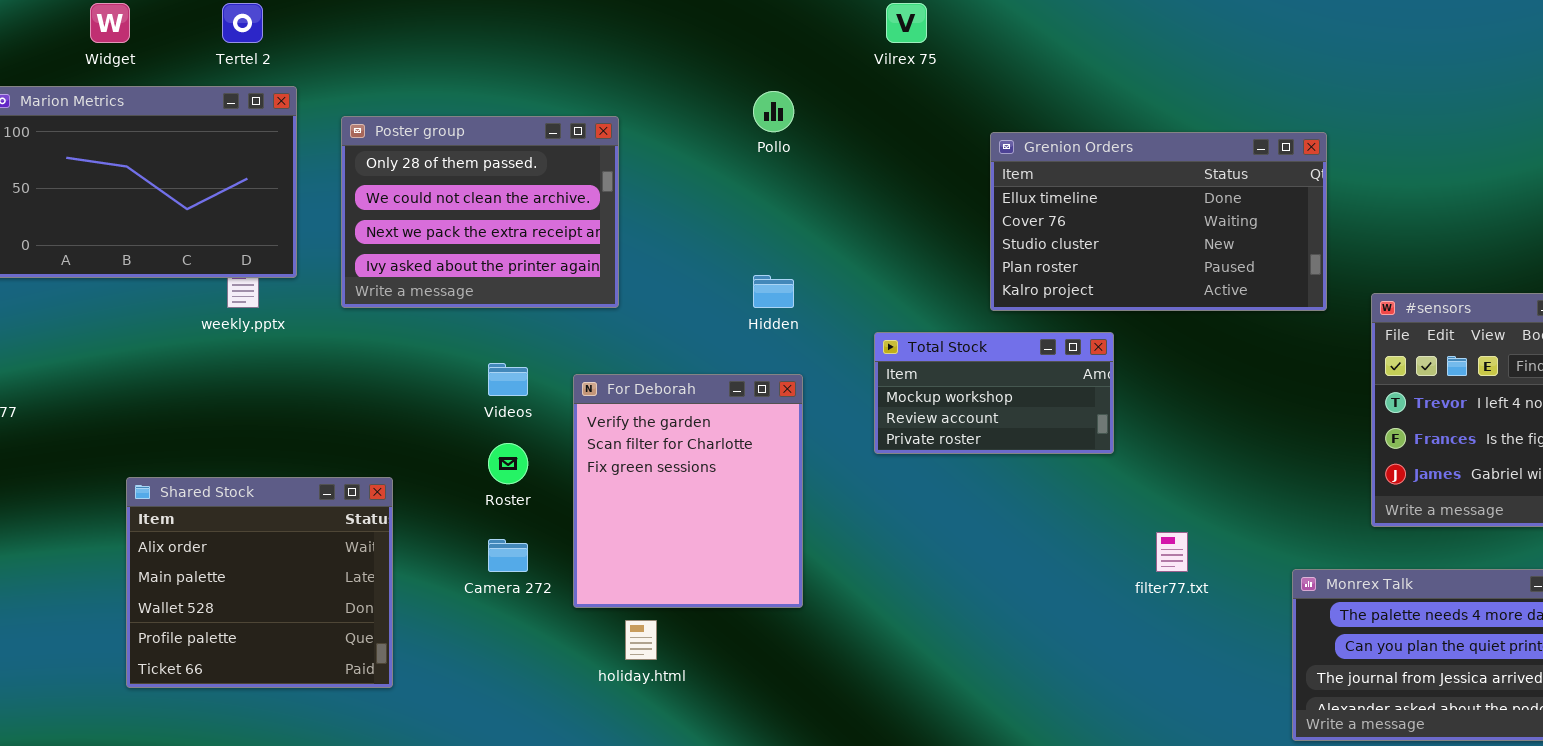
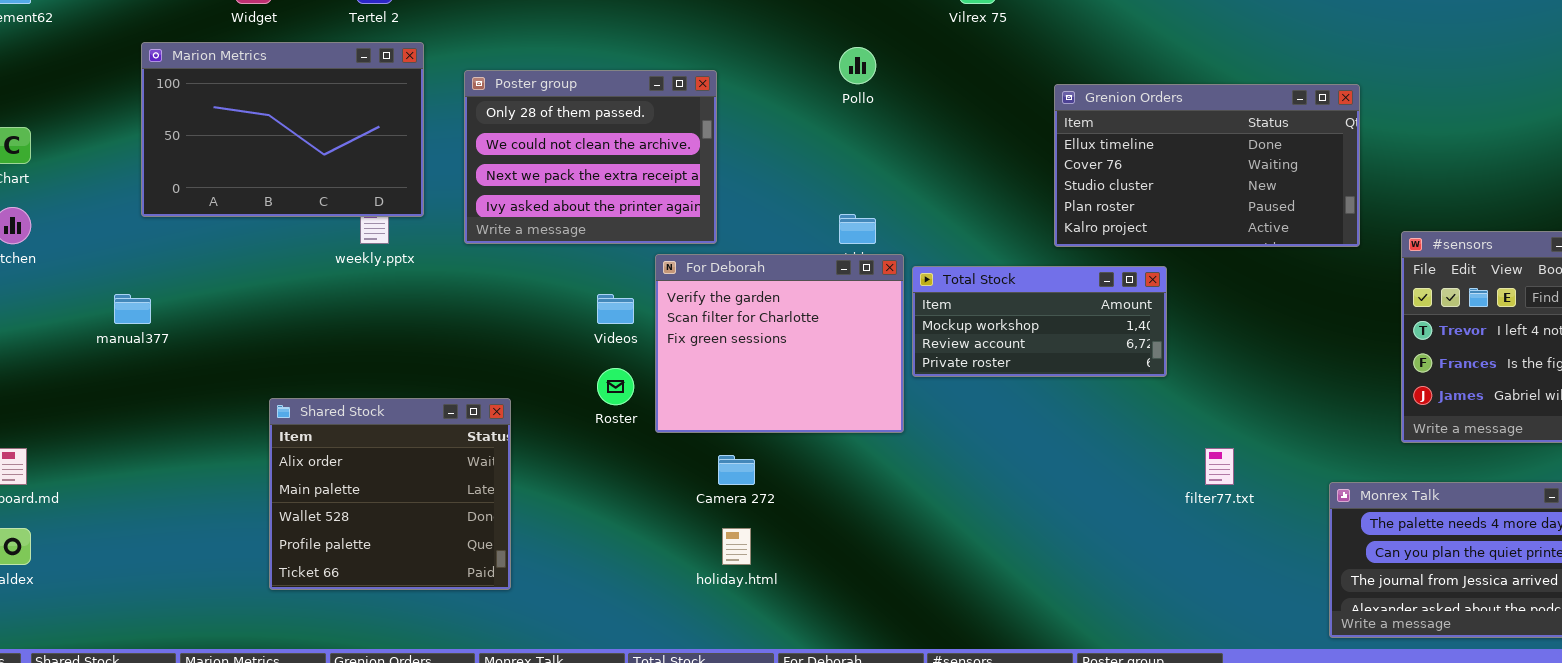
Total Stock: [874,332,1114,454] -> [912,266,1167,377], resized
For Deborah: [573,374,803,608] -> [655,254,904,433], moved, resized
Camera 272: [488,539,528,572] -> [718,455,755,485], moved

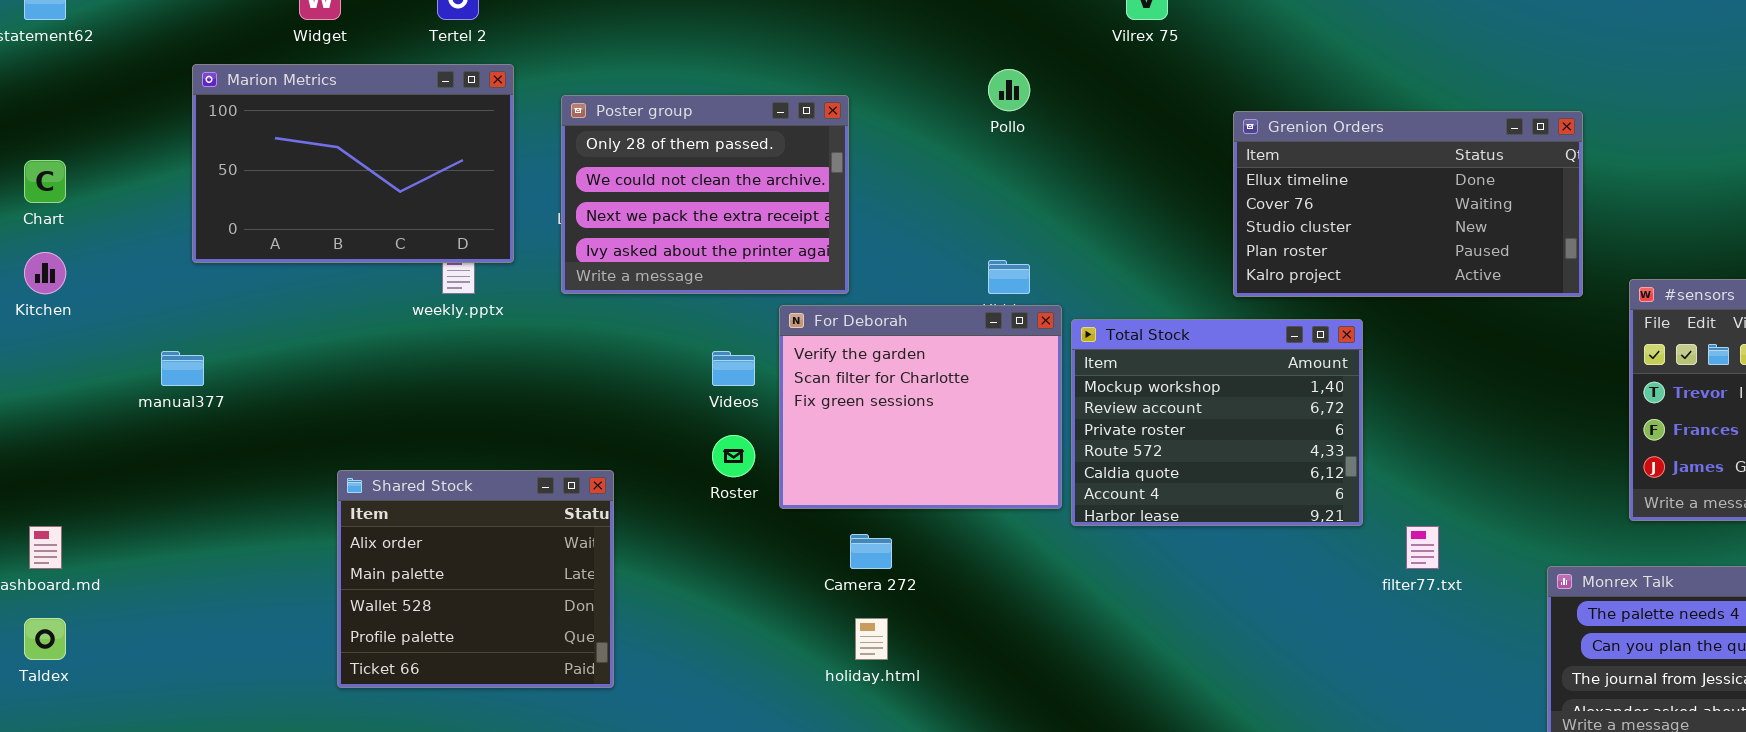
Total Stock: [912,266,1167,377] -> [1071,319,1363,526], resized

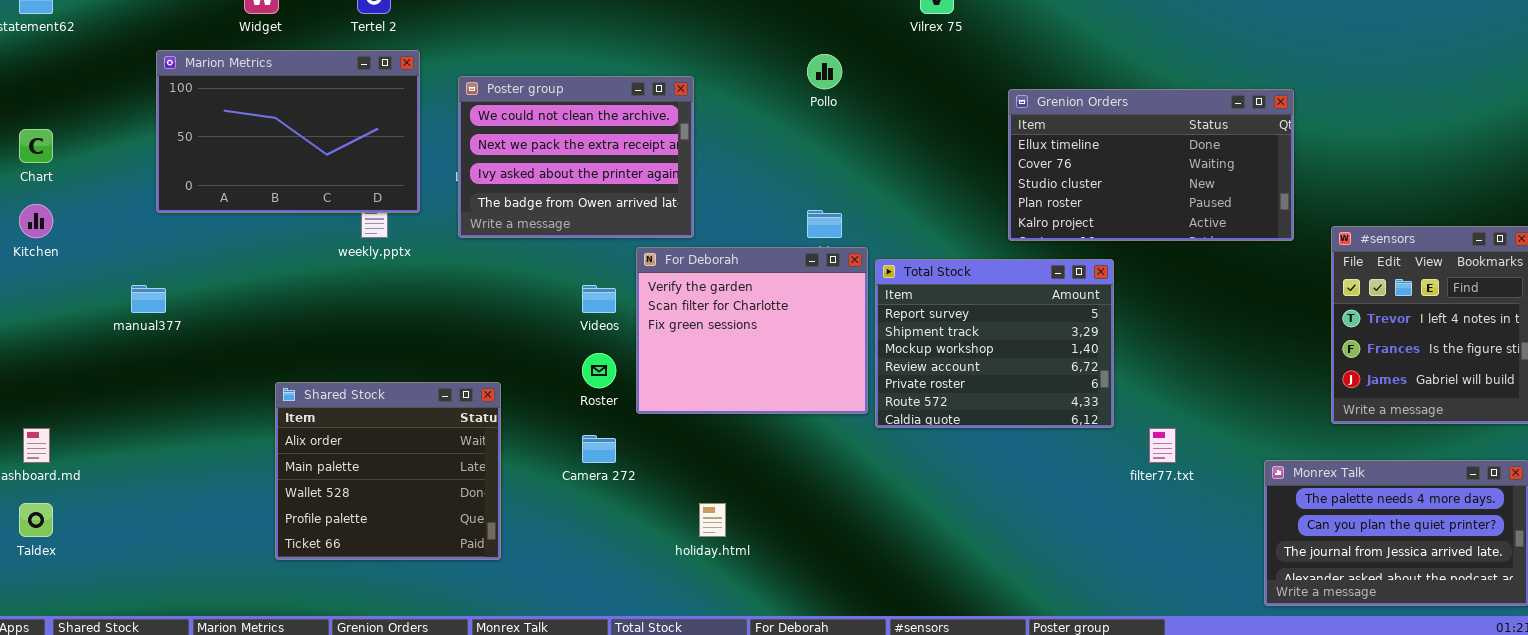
Poster group: [561,95,849,294] -> [458,76,694,238], scrolled down 1 row
Total Stock: [1071,319,1363,526] -> [875,259,1114,428], scrolled up 2 rows
Camera 272: [850,534,892,569] -> [582,435,616,463], moved

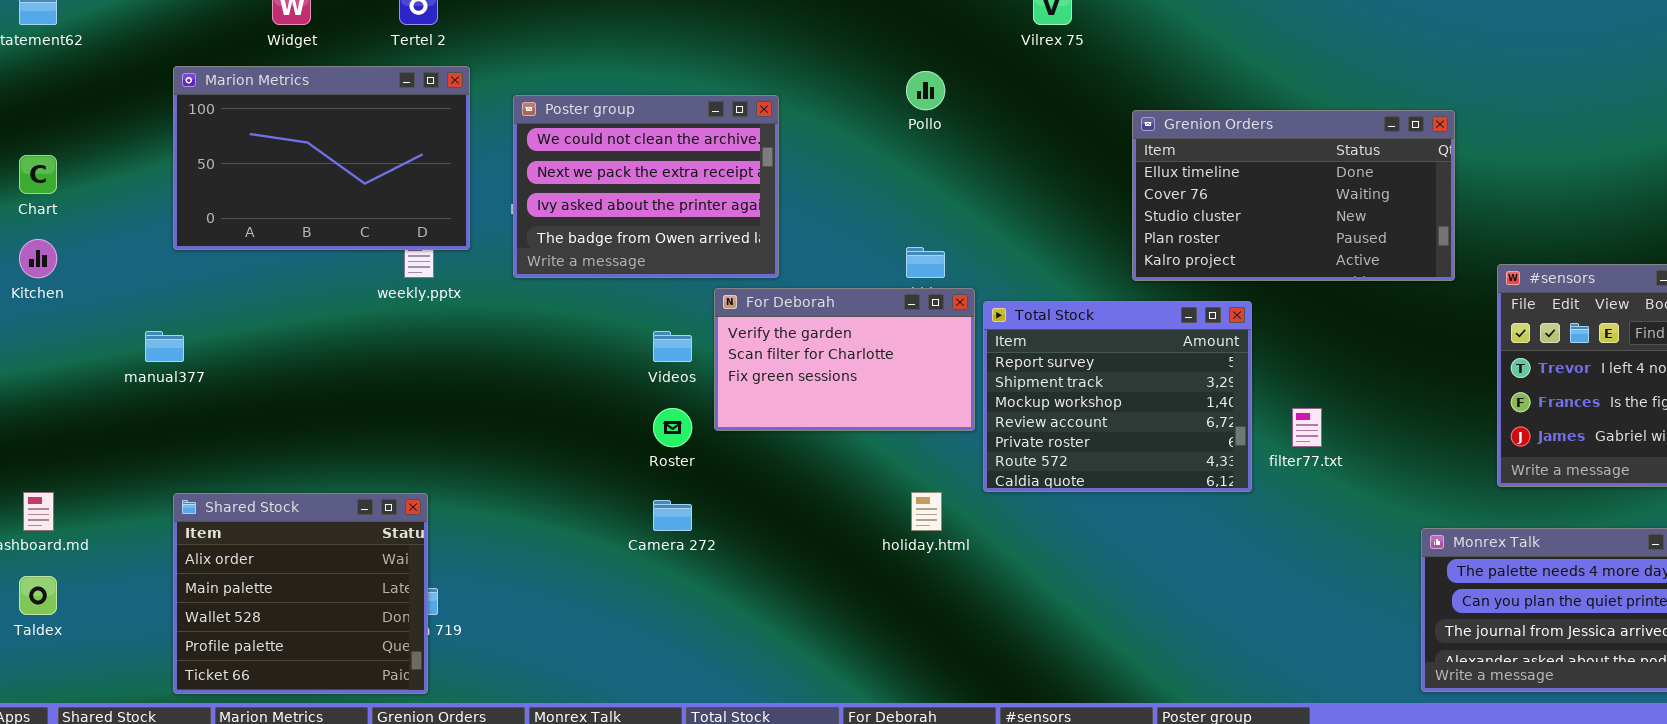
For Deborah: [636,247,868,414] -> [714,288,975,431], resized
Shared Stock: [275,382,501,560] -> [173,493,428,694], moved
filter77.txt: [1149,428,1176,463] -> [1292,408,1322,447], moved
holiday.html: [699,503,726,537] -> [911,492,942,531], moved

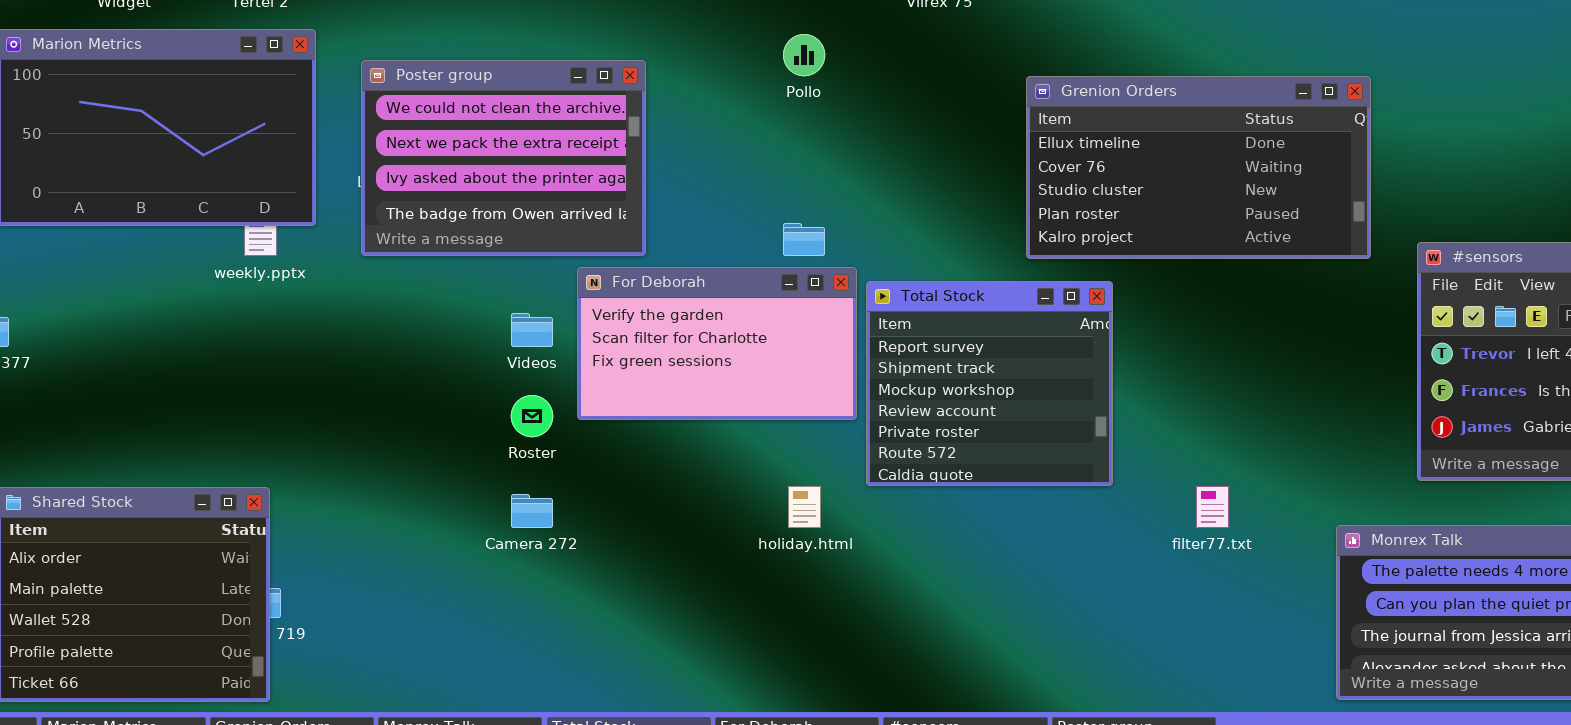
Total Stock: [983,301,1252,492] -> [866,281,1113,486], resized
filter77.txt: [1292,408,1322,447] -> [1196,486,1229,528], moved

